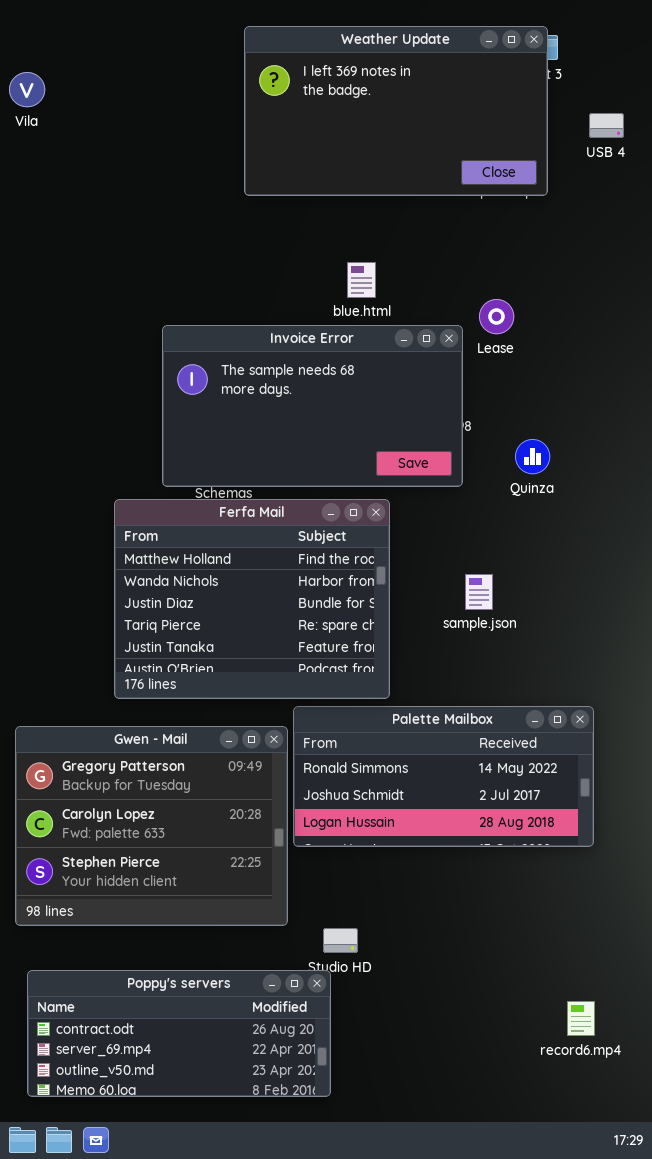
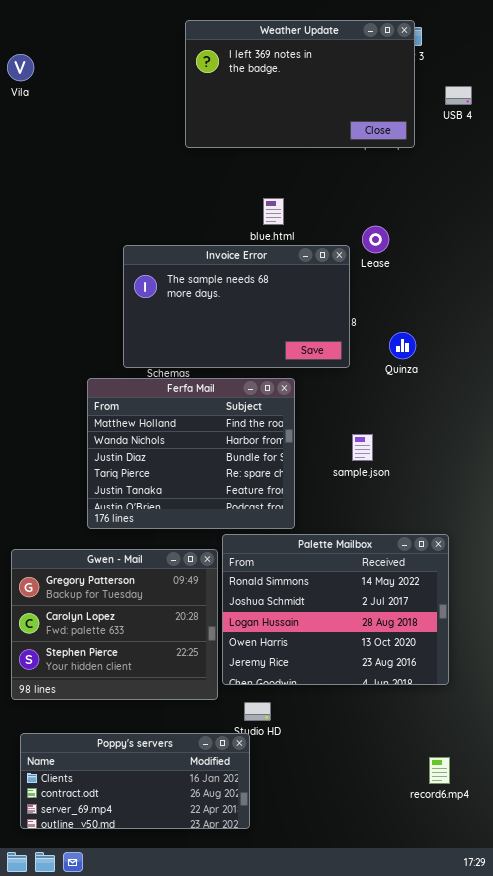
Palette Mailbox: [293,706,594,847] -> [222,534,449,685], resized
Poppy's servers: [27,970,331,1097] -> [20,733,250,829], scrolled up 1 row

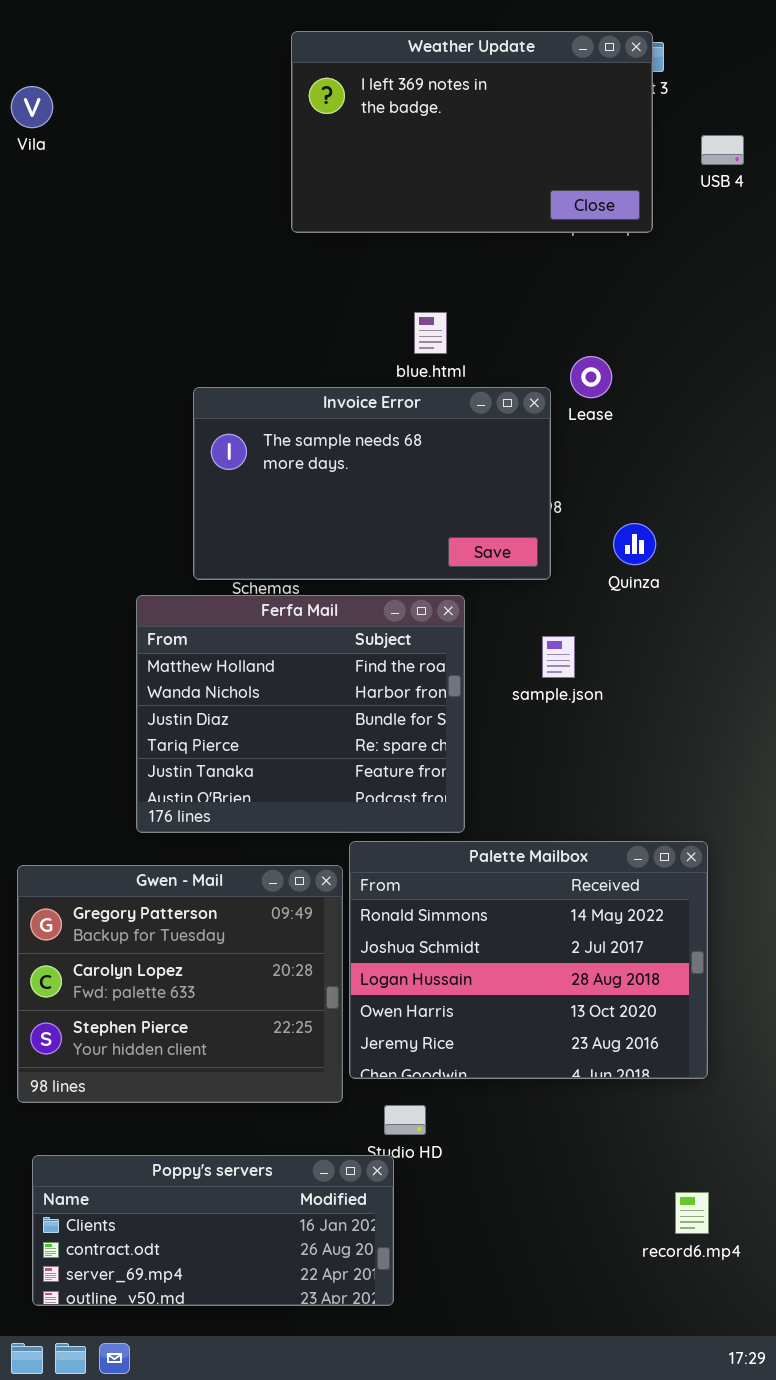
sample.json: [352,434,373,461] -> [542,636,575,678], moved

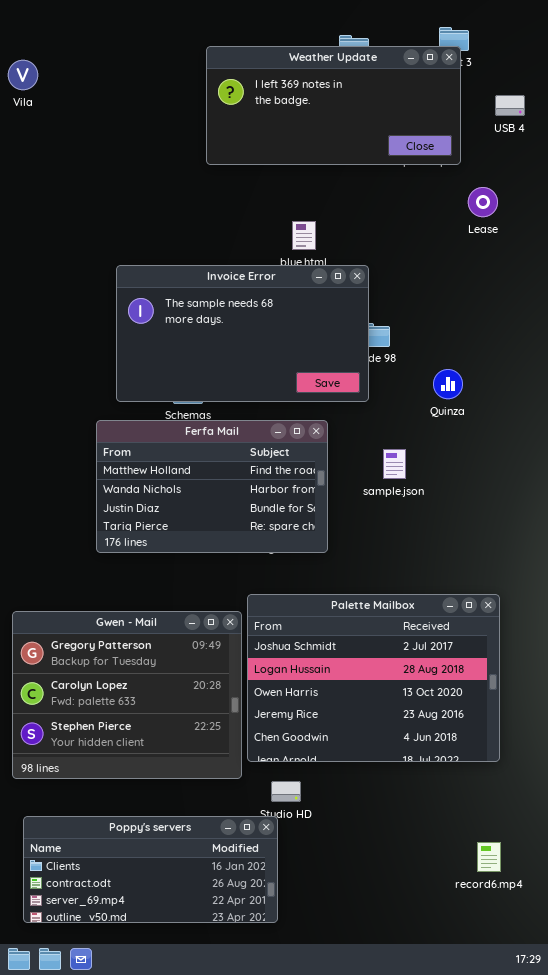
Weather Update: [291,31,653,233] -> [206,46,461,165], resized
Lease: [570,356,612,398] -> [468,187,498,217], moved
Invoice Error: [193,387,551,580] -> [116,265,369,402], moved
Ferfa Mail: [136,595,465,833] -> [96,420,328,553], resized
Palette Mailbox: [349,841,708,1079] -> [247,594,500,762], scrolled down 1 row

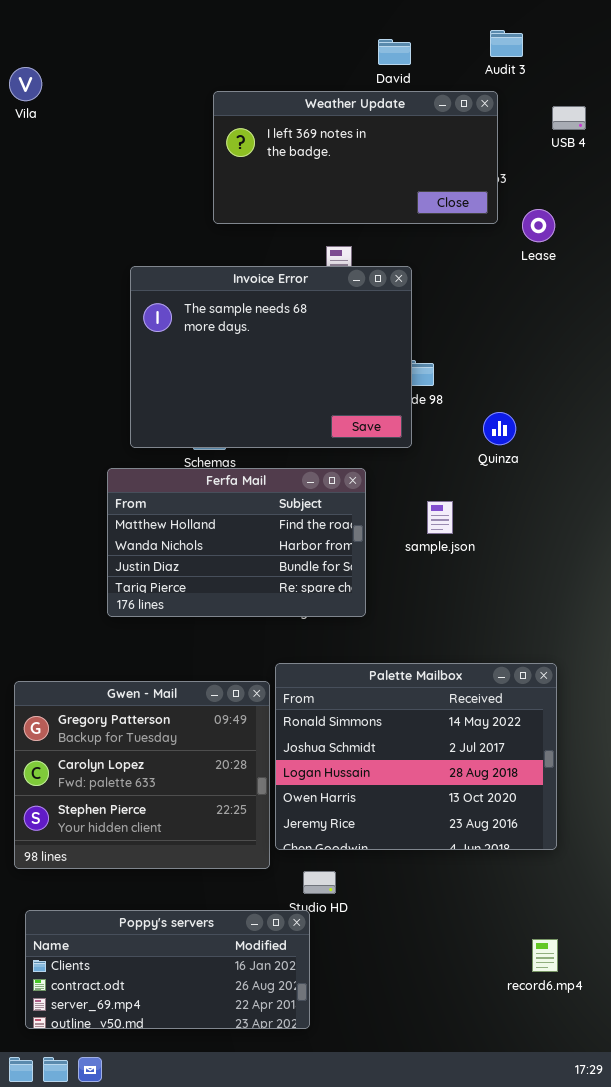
Weather Update: [206,46,461,165] -> [213,91,498,224], moved
Invoice Error: [116,265,369,402] -> [130,266,412,448], resized
Palette Mailbox: [247,594,500,762] -> [275,663,557,850], scrolled up 1 row

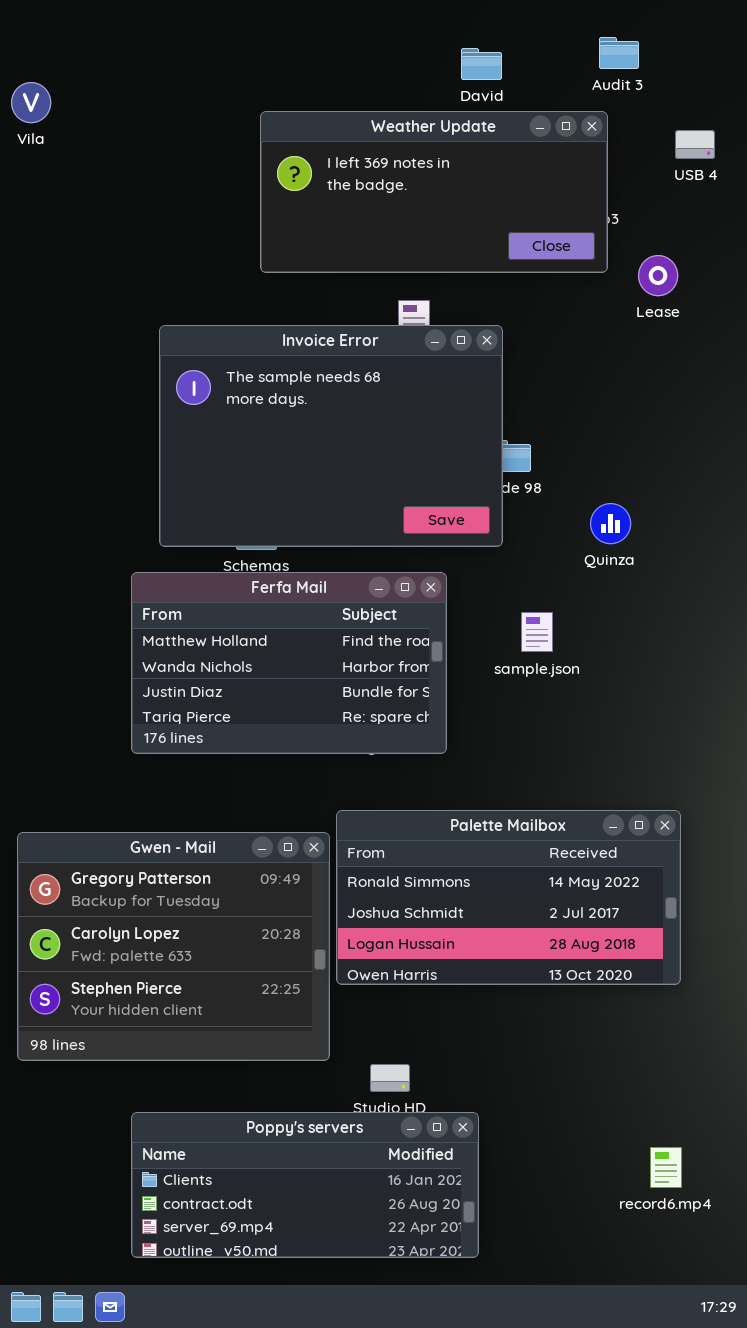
Palette Mailbox: [275,663,557,850] -> [336,810,681,985], resized
Poppy's servers: [25,910,310,1029] -> [131,1112,479,1258], moved

